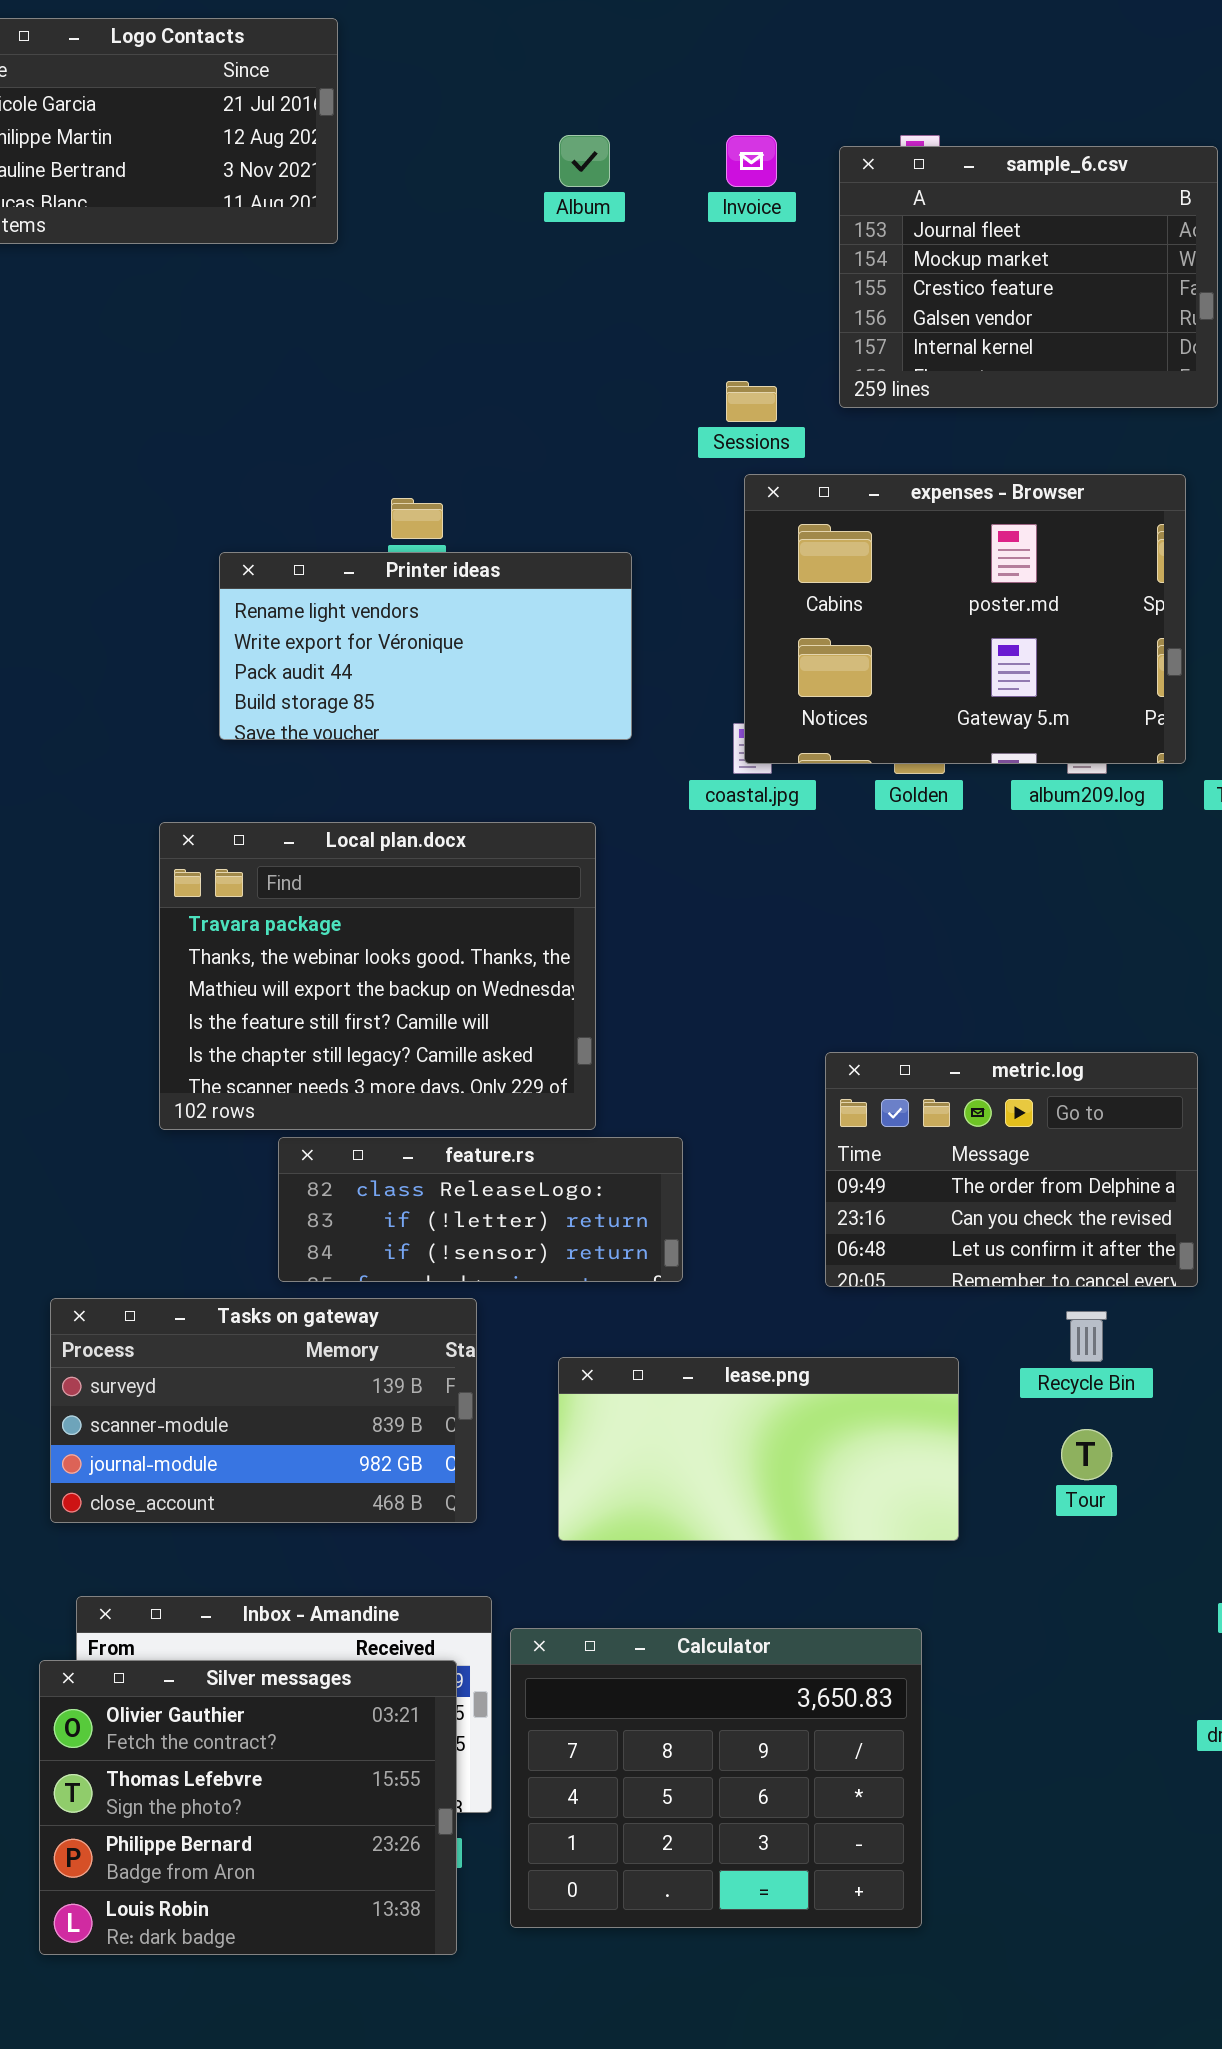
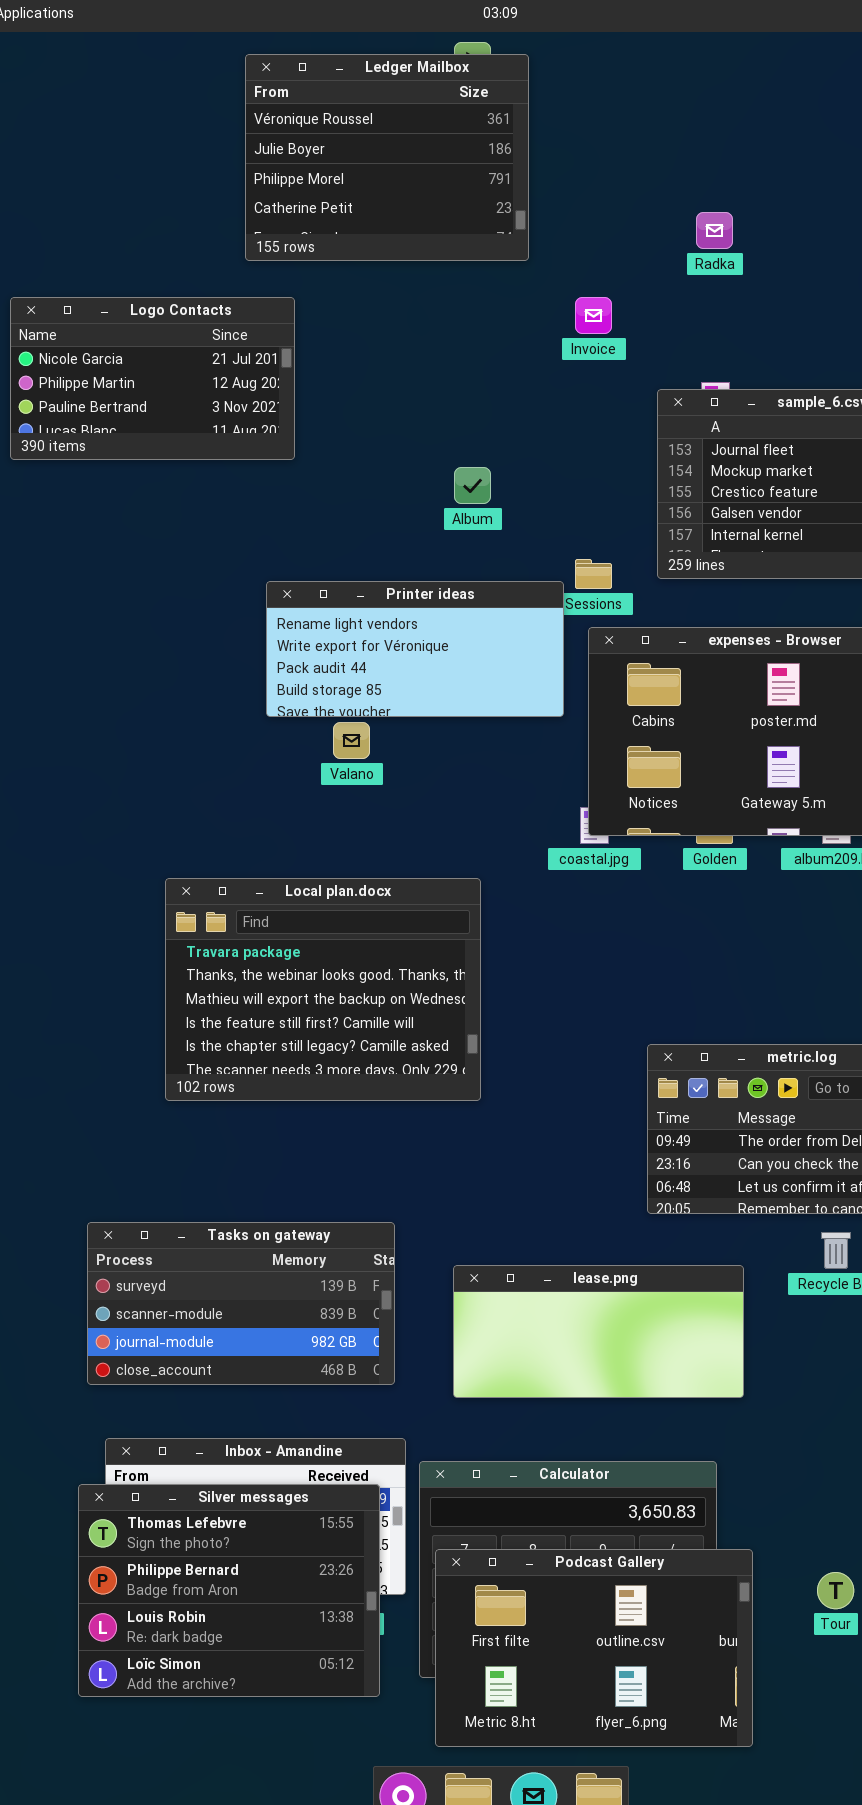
Album: [559,135,610,187] -> [454,467,491,504], moved
Invoice: [726,135,777,187] -> [575,297,612,334], moved
Printer ideas: [219,552,632,740] -> [266,581,564,717], moved
feature.rs: [278,1137,683,1282] -> none, closed
Tour: [1061,1429,1112,1480] -> [817,1572,854,1609], moved
Silver messages: [39,1660,457,1955] -> [78,1484,380,1697], scrolled down 1 row
Podcast Gallery: none -> [435,1549,753,1747], opened

